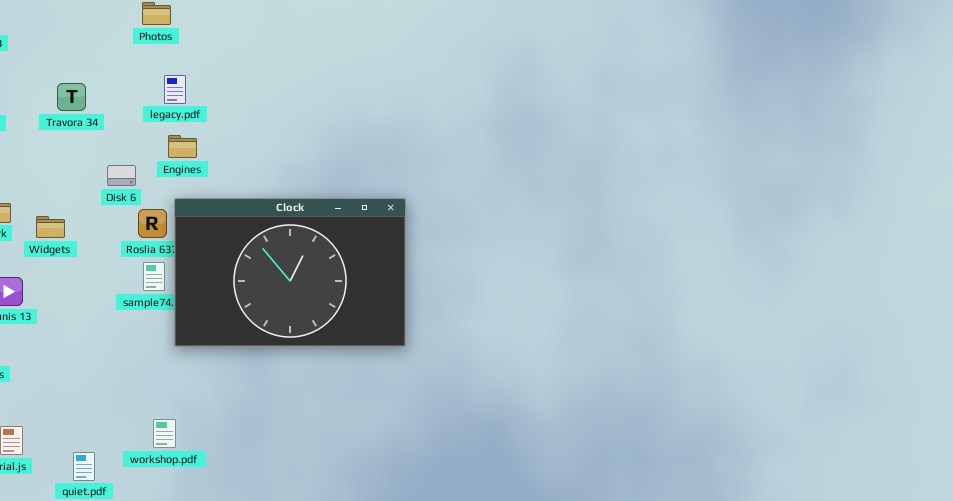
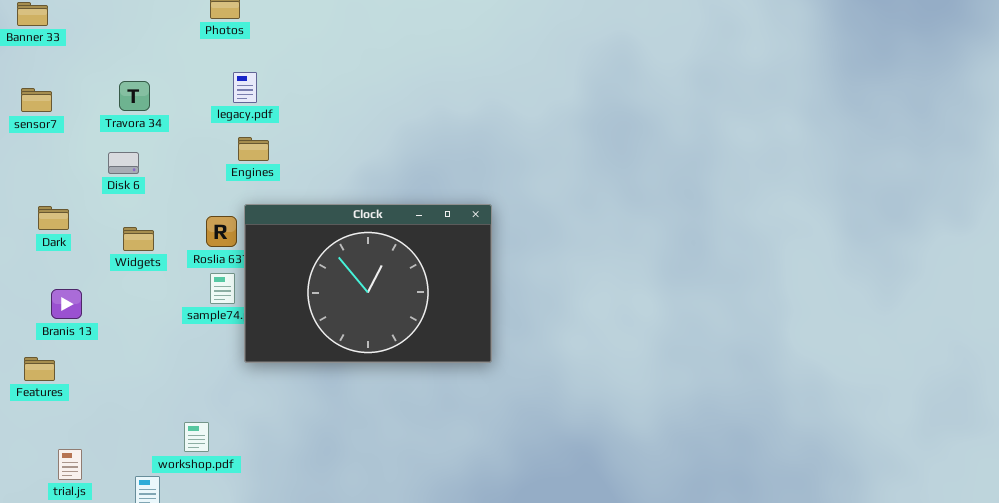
Disk 6: [107,165,136,186] -> [108,152,139,174], moved
Widgets: [36,216,65,238] -> [123,227,154,251], moved
workshop.pdf: [153,419,176,448] -> [184,422,209,452], moved

